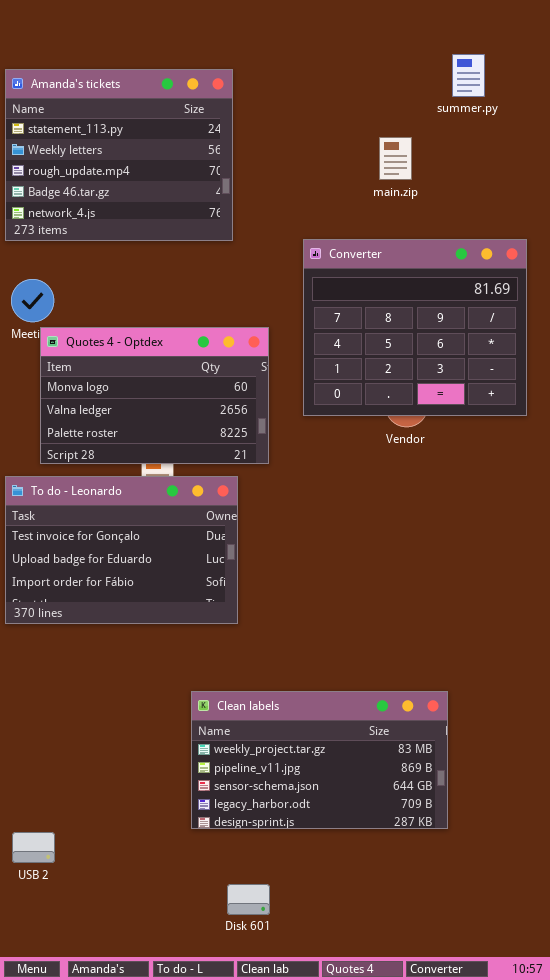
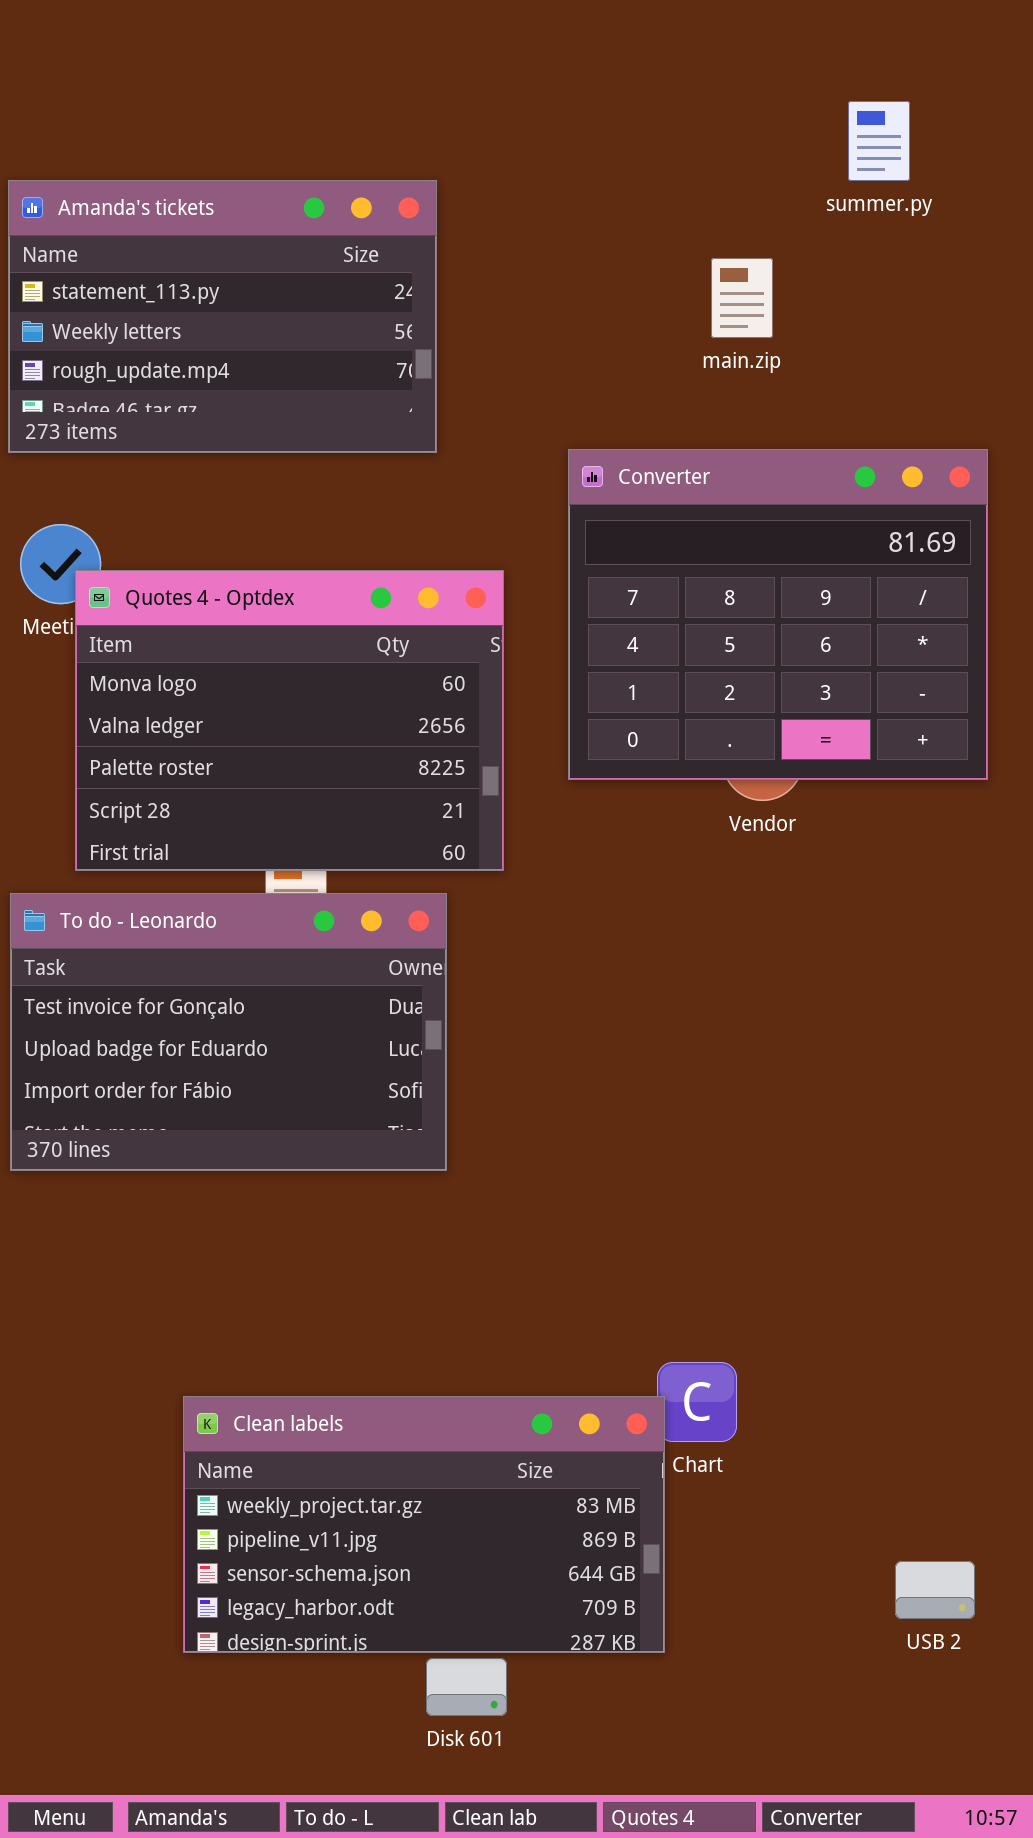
Amanda's tickets: [5,69,233,241] -> [8,180,437,453], resized
Quotes 4 - Optdex: [40,327,269,464] -> [75,570,504,871], resized
Clean labels: [191,691,448,829] -> [183,1396,665,1653], moved
USB 2: [12,832,55,863] -> [895,1561,975,1619], moved

